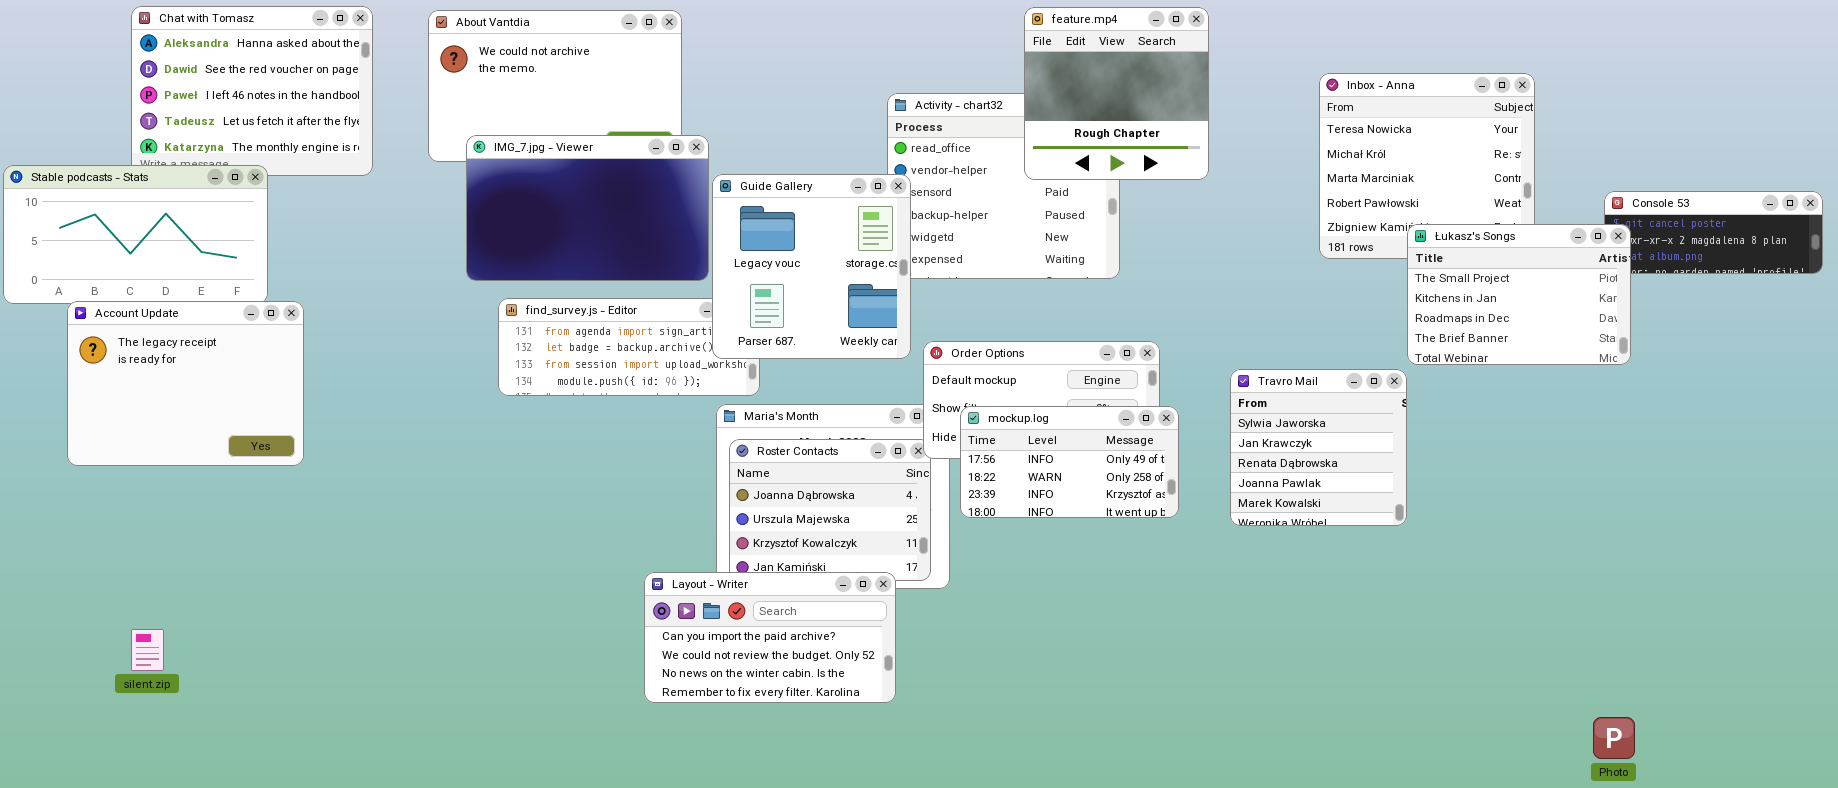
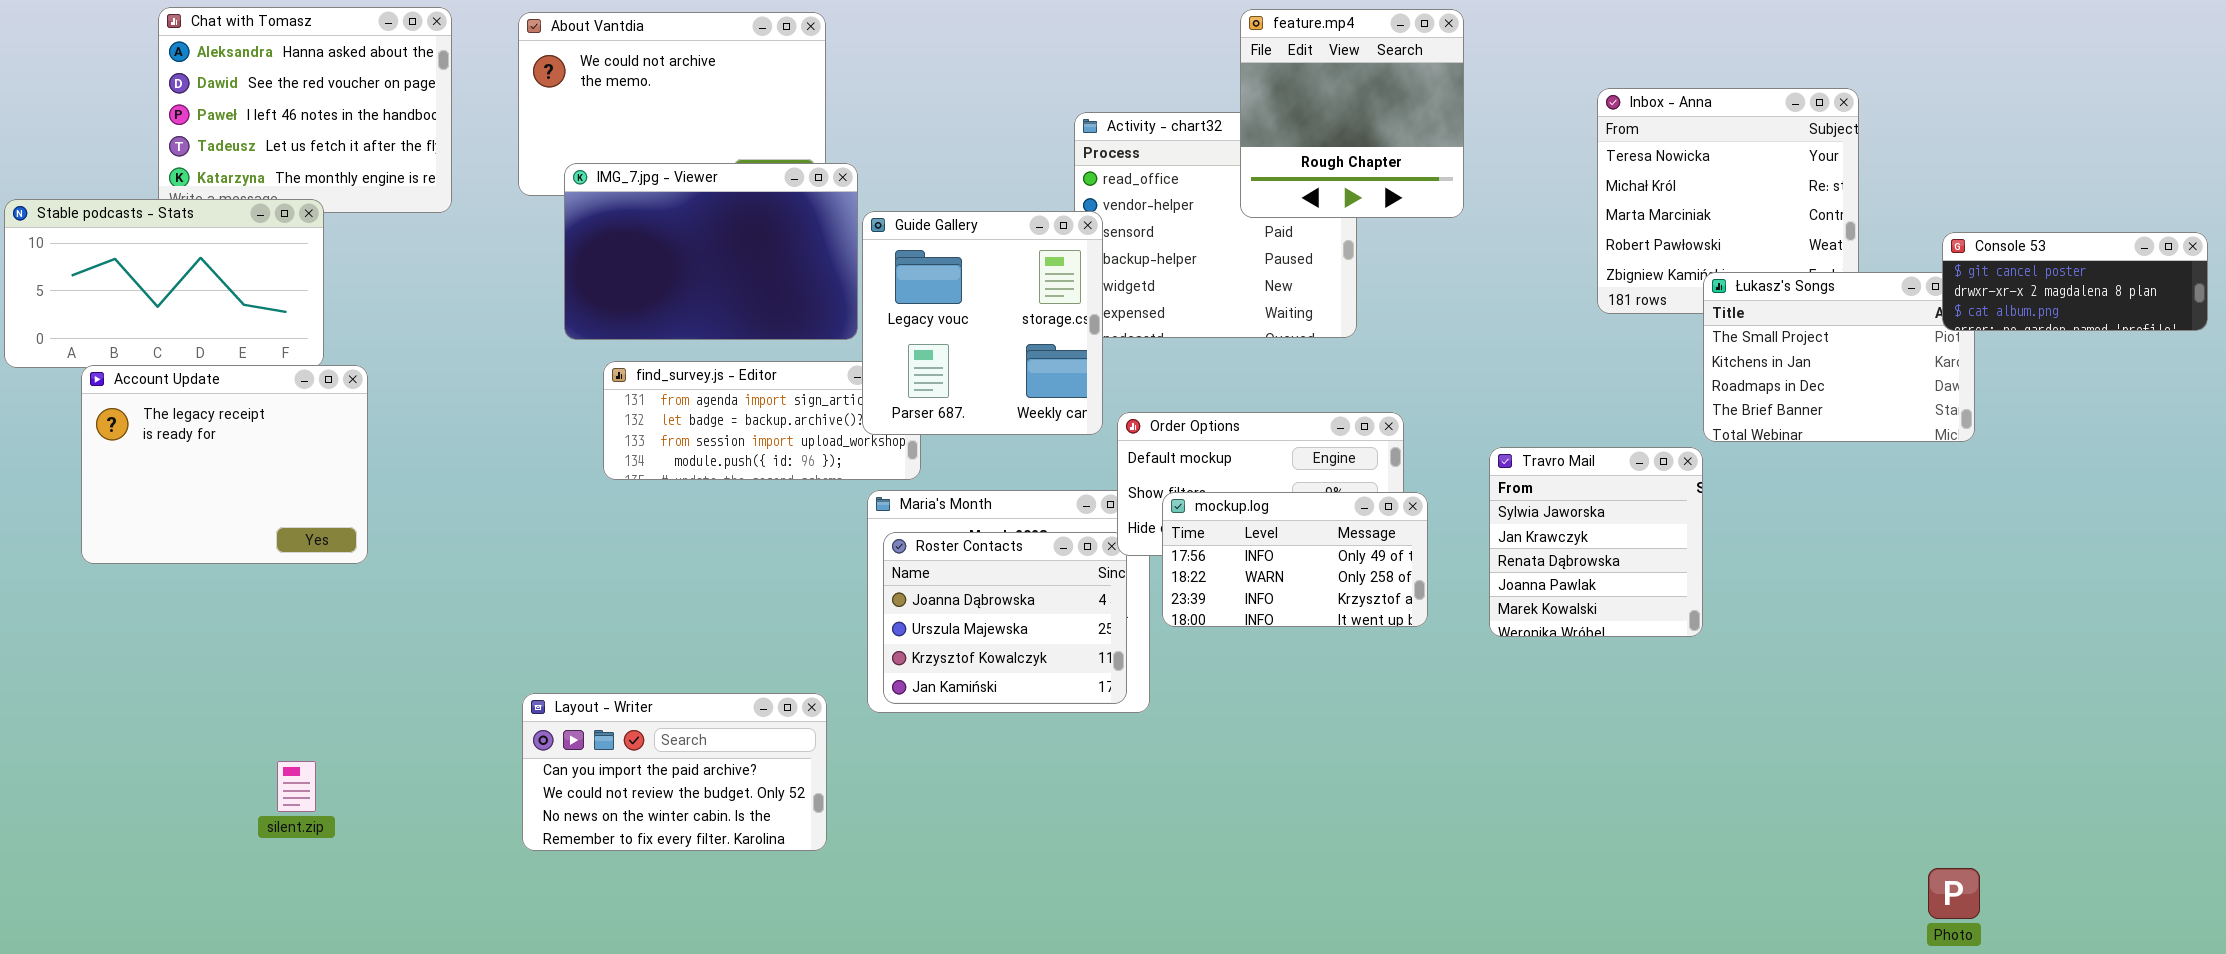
Console 53: [1604,191,1823,274] -> [1942,232,2208,331], raised
Layout - Writer: [644,572,896,703] -> [522,693,827,851], moved
silent.zip: [131,629,164,671] -> [277,761,316,812], moved

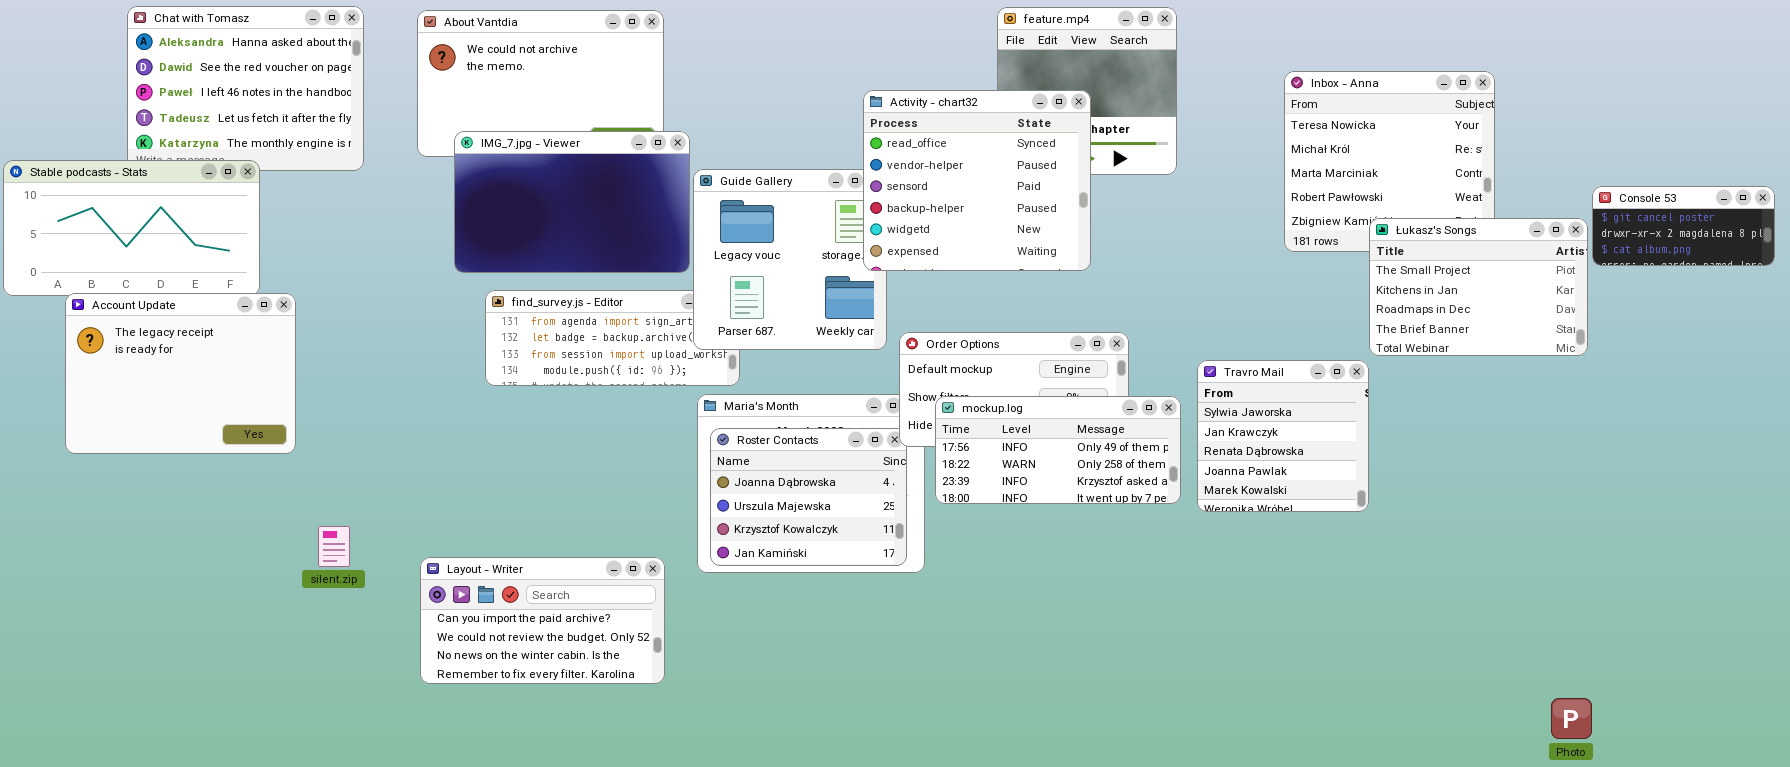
Activity - chart32: [1074,112,1357,338] -> [863,90,1091,271], raised
Console 53: [1942,232,2208,331] -> [1592,186,1775,266], resized
mockup.log: [1162,492,1428,627] -> [935,396,1181,504], resized
silent.zip: [277,761,316,812] -> [318,526,350,567], moved

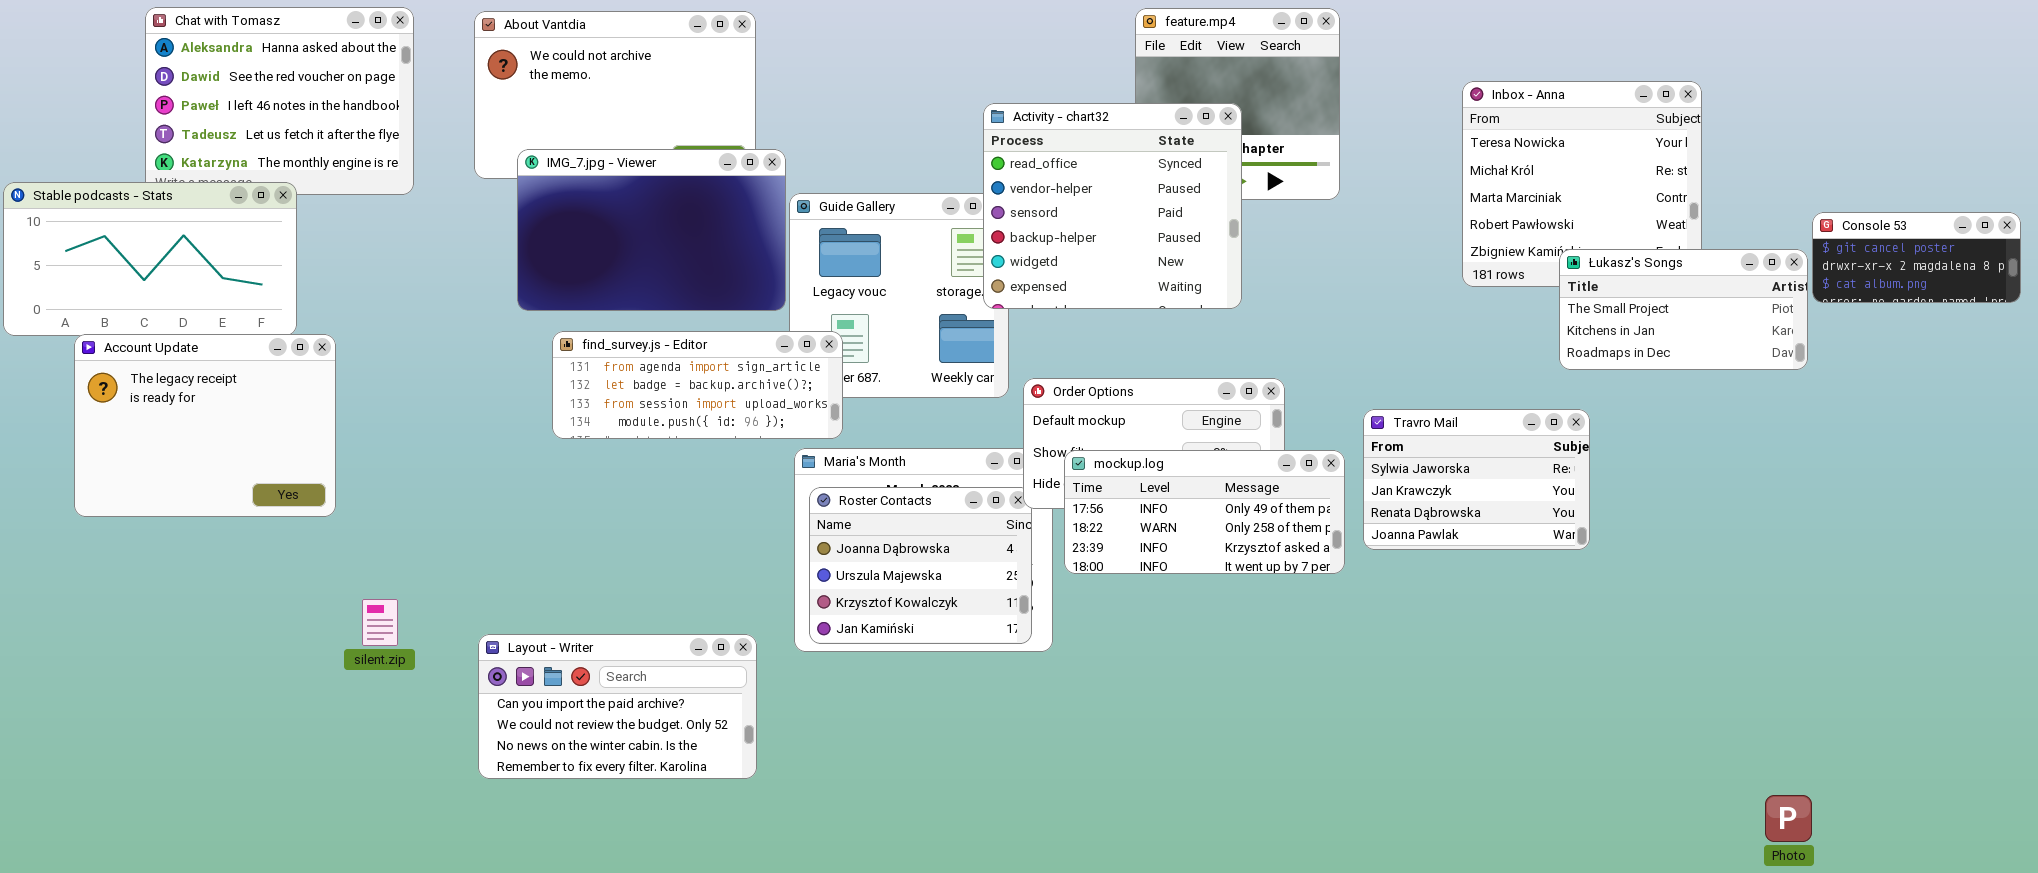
Łukasz's Songs: [1369,218,1588,356] -> [1559,249,1808,370], resized
find_survey.js - Editor: [485,290,740,386] -> [552,331,843,439], raised
Travro Mail: [1197,360,1369,512] -> [1363,409,1590,550], resized

